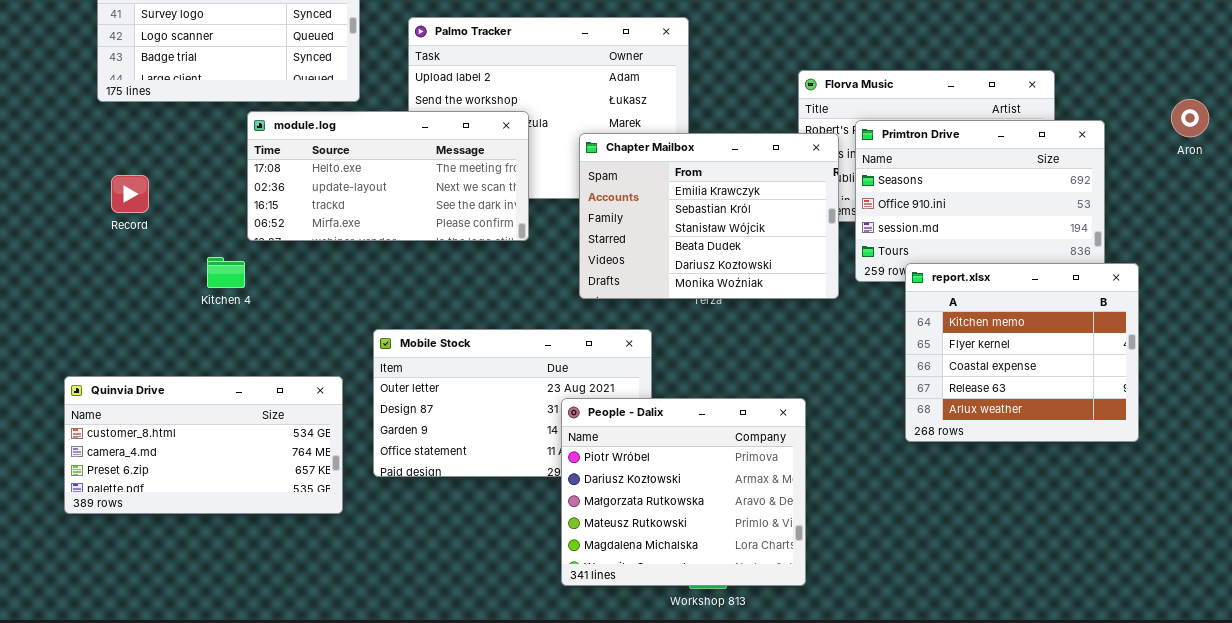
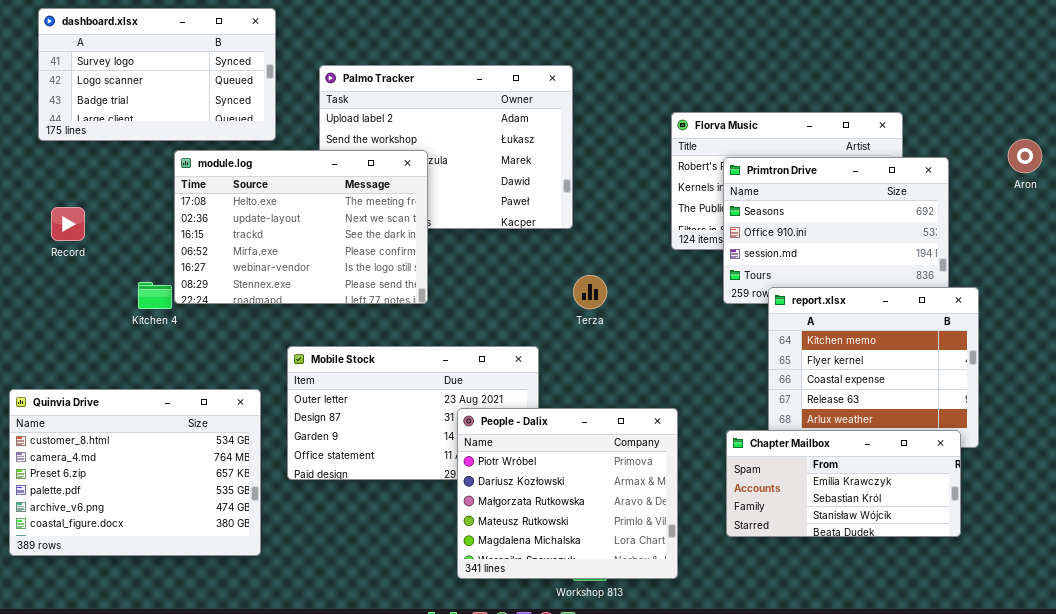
module.log: [247,111,529,241] -> [174,150,428,304], resized
Chapter Mailbox: [579,133,839,299] -> [726,430,961,537], moved, resized
Quinvia Drive: [64,376,343,514] -> [9,389,261,556], resized

